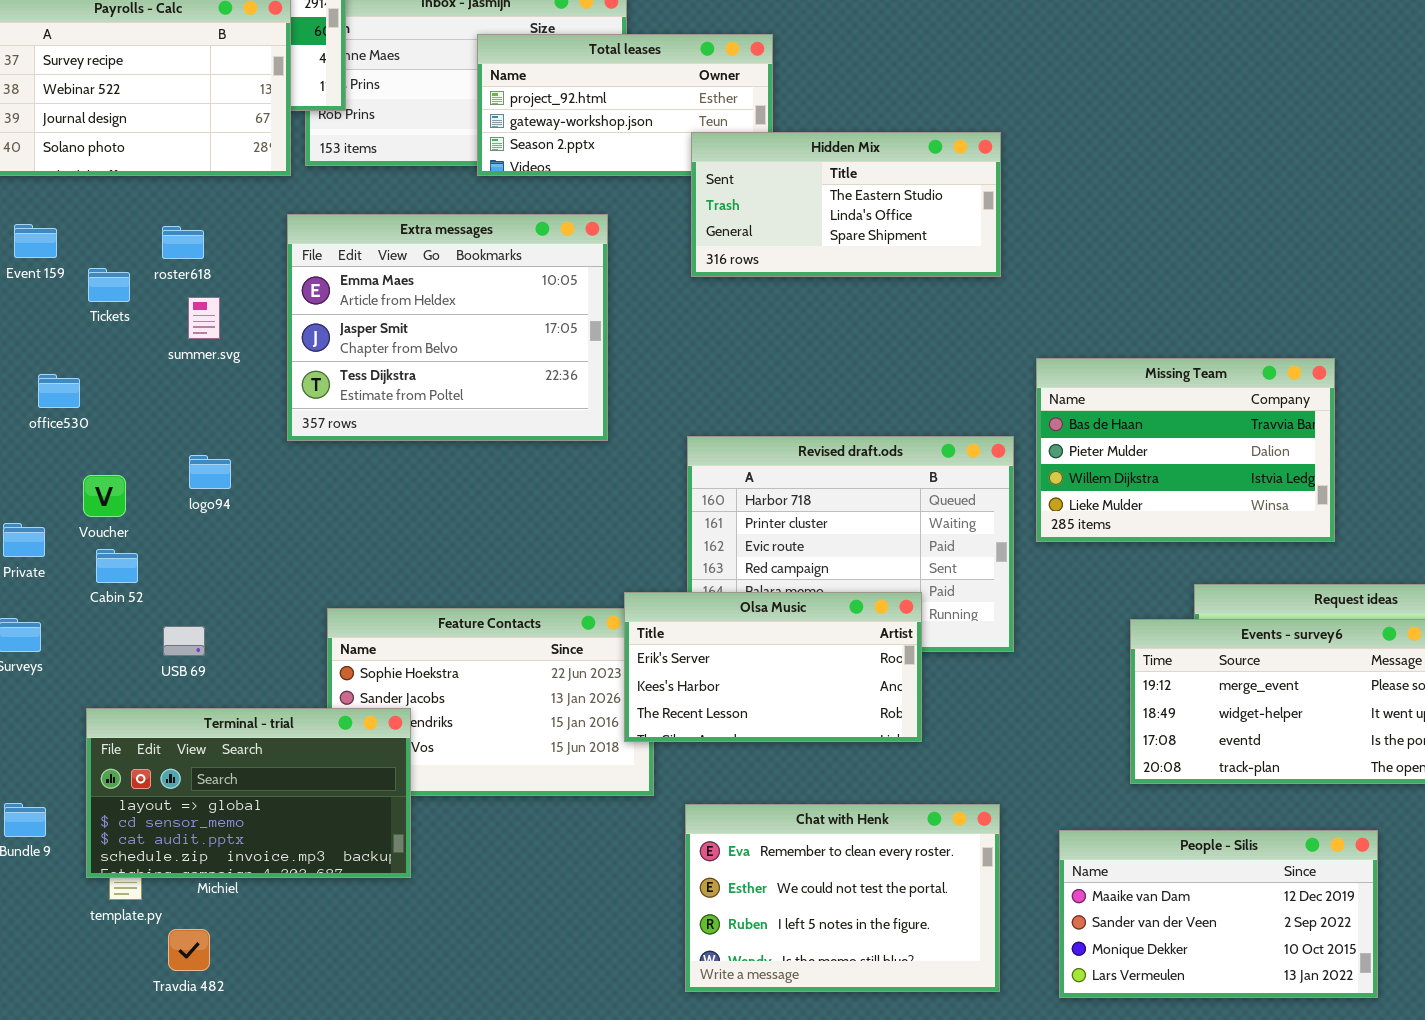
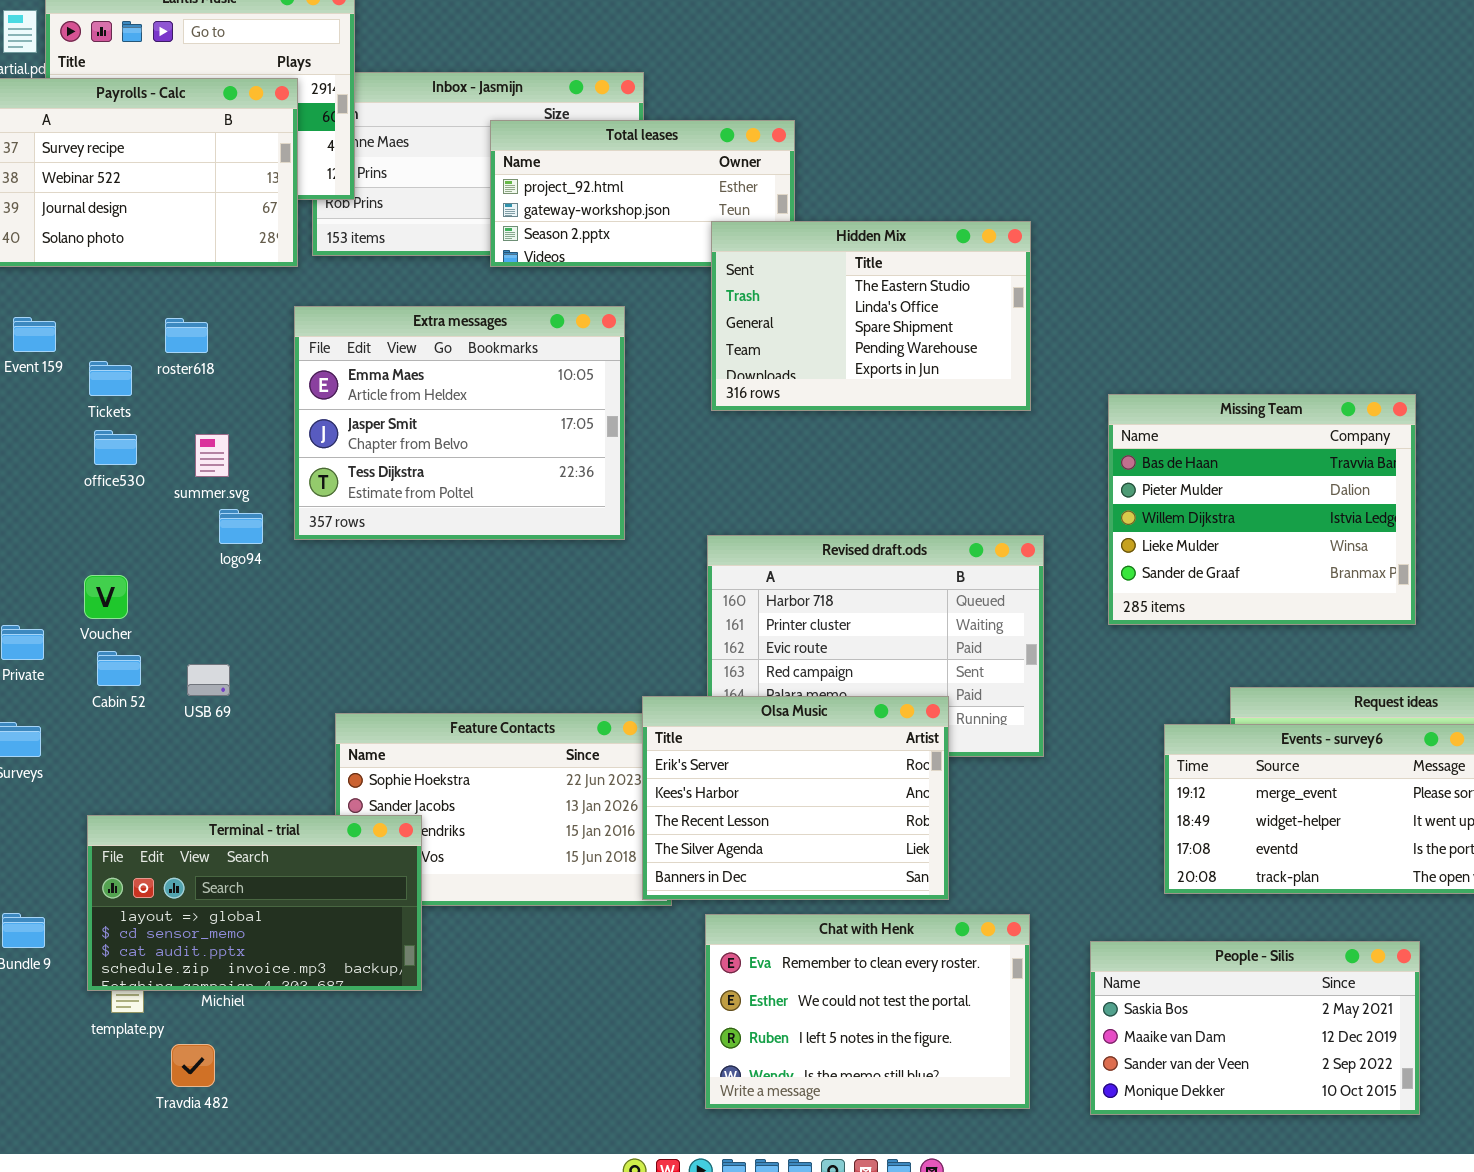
Hidden Mix: [691,132,1001,277] -> [711,221,1031,411], resized
summer.svg: [188,297,220,339] -> [195,434,229,477], moved
Missing Team: [1036,358,1335,542] -> [1108,394,1416,625], moved, resized
office530: [38,374,80,408] -> [94,430,137,465], moved
logo94: [189,455,231,489] -> [219,509,263,544], moved
Olsa Music: [624,592,922,742] -> [642,696,949,900], resized
USB 69: [163,626,205,656] -> [187,664,230,696], moved
People - Silis: [1059,830,1378,998] -> [1090,941,1420,1115], scrolled up 1 row

